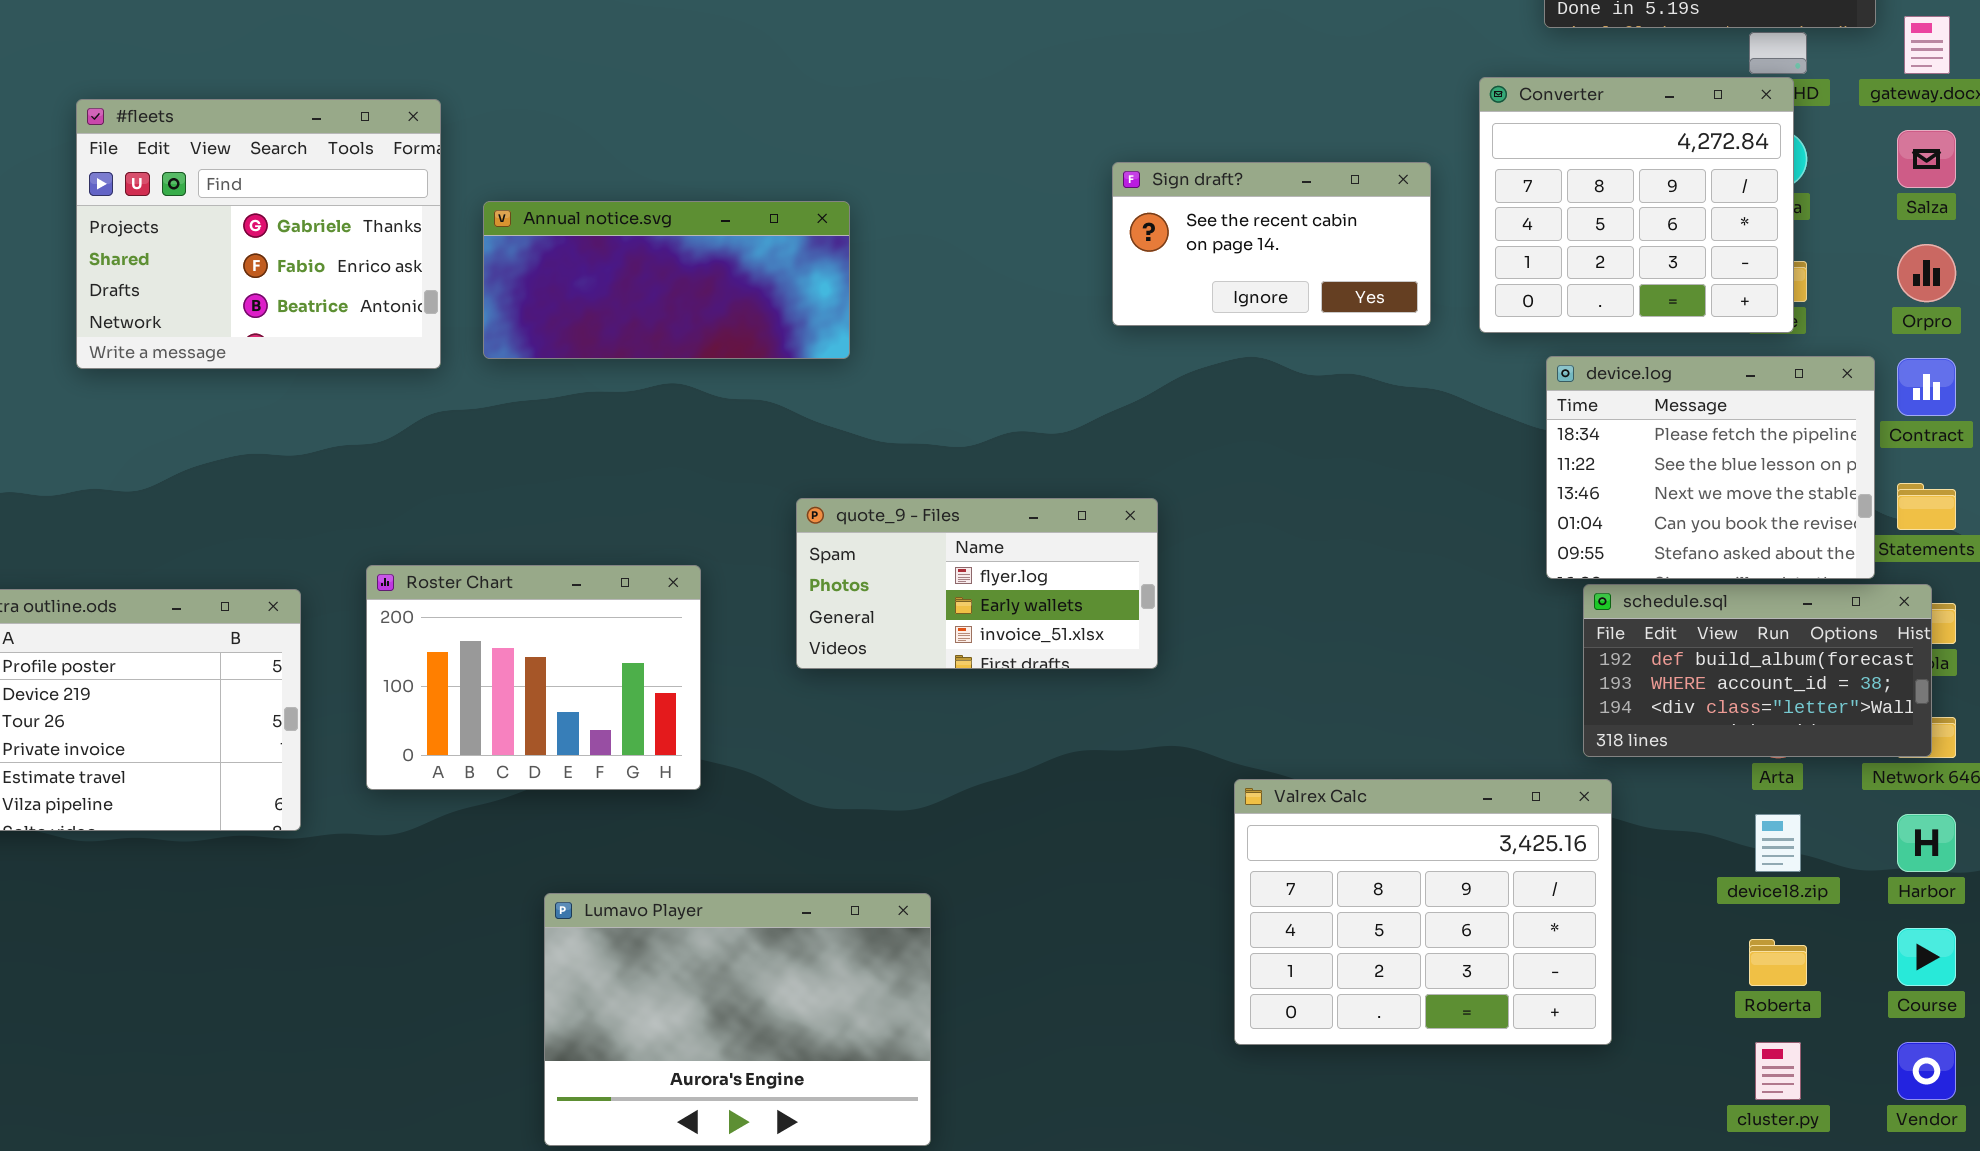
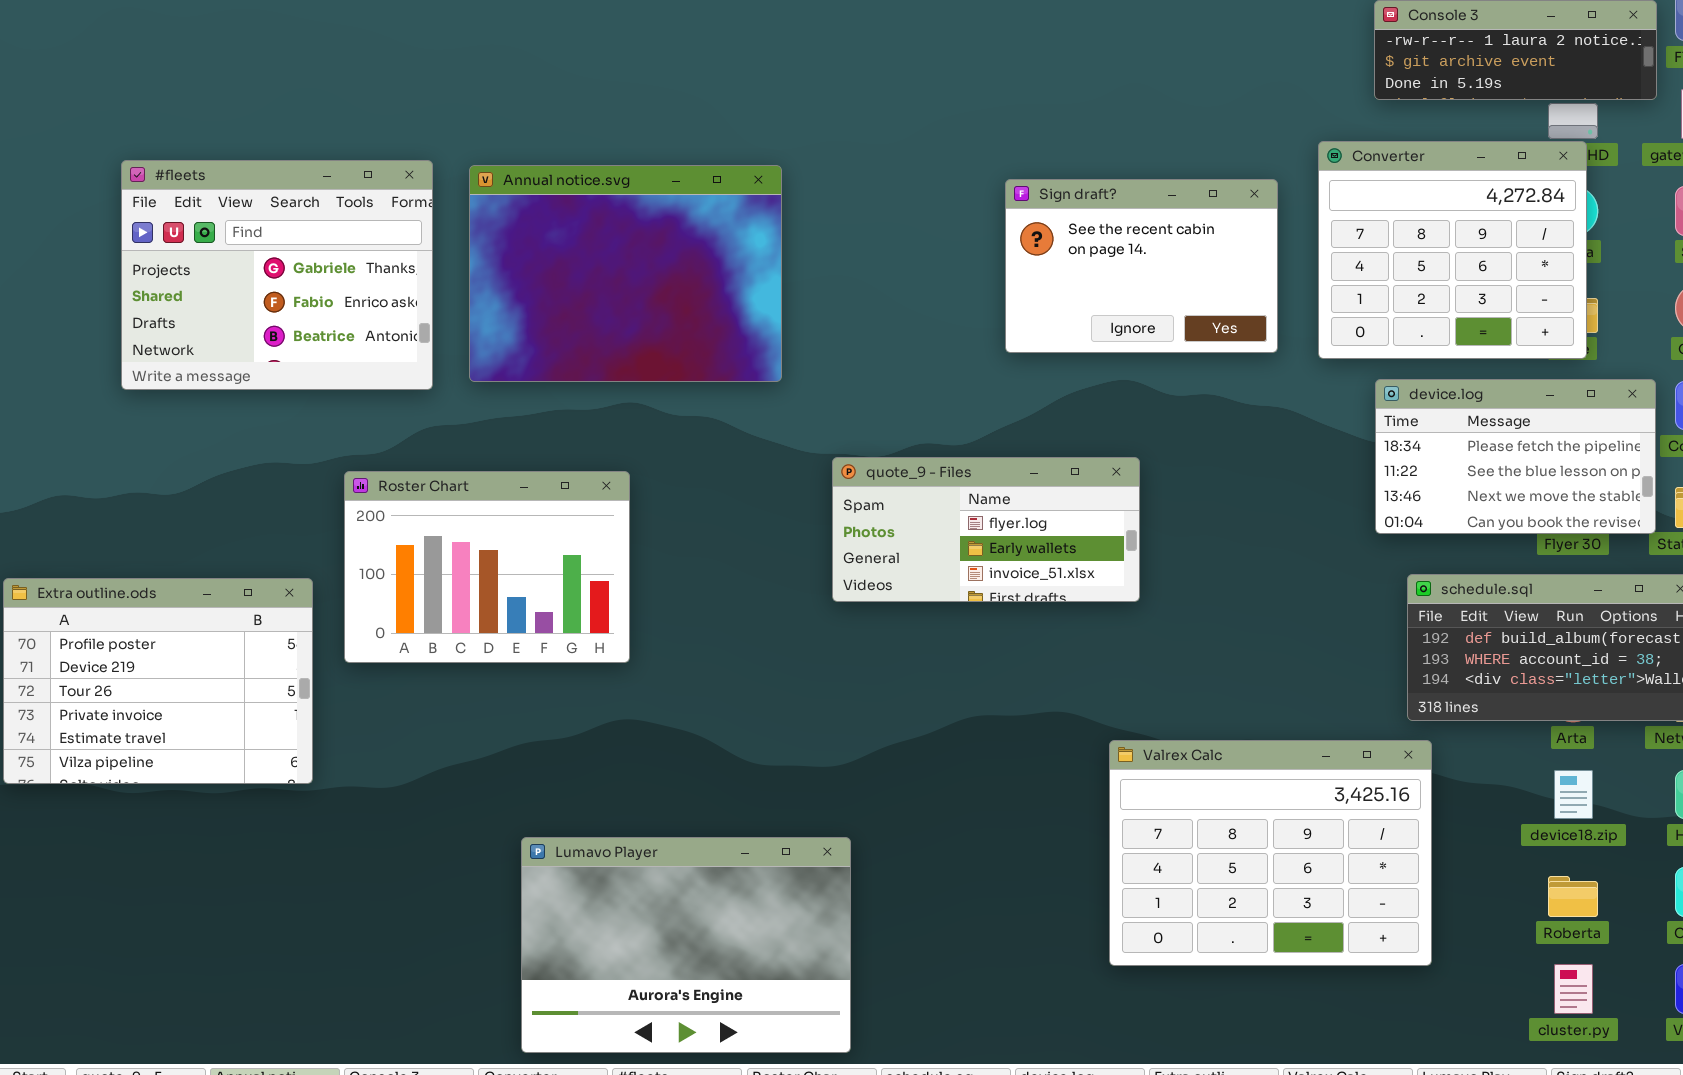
Sign draft?: [1112,162,1431,326] -> [1005,179,1278,353], resized
Annual notice.svg: [483,201,850,359] -> [469,165,782,382], resized
device.log: [1546,356,1875,579] -> [1375,379,1656,534], resized
quote_9 - Files: [796,498,1158,669] -> [832,457,1140,602], moved
Roster Chart: [366,565,701,790] -> [344,471,630,663], moved

